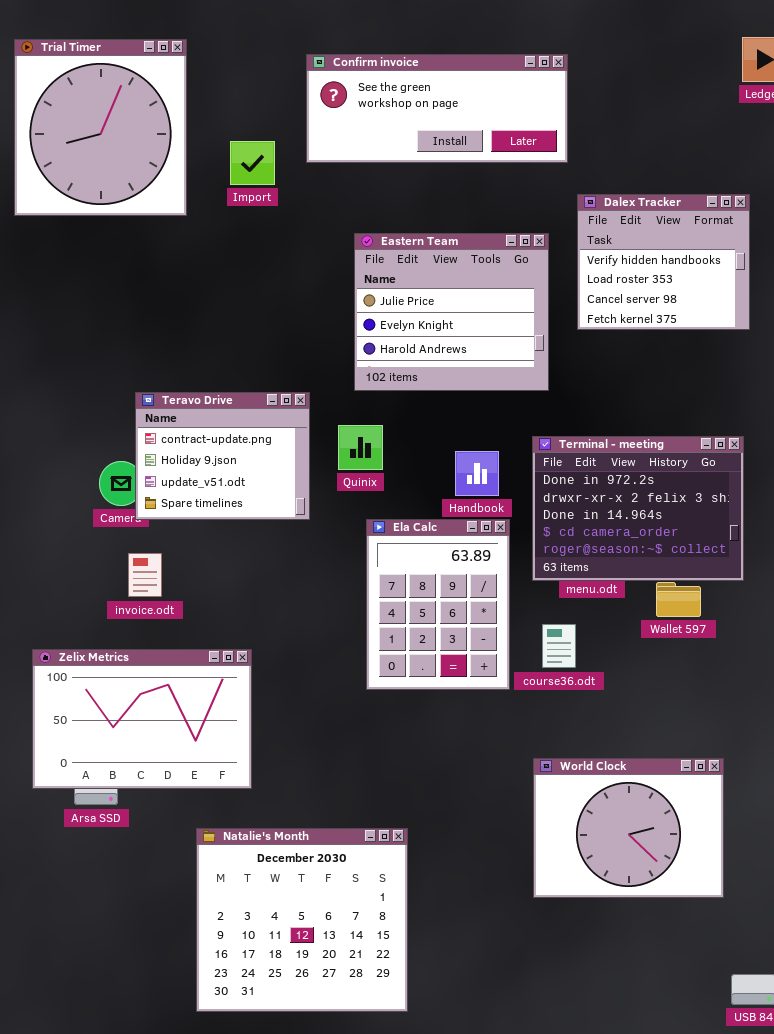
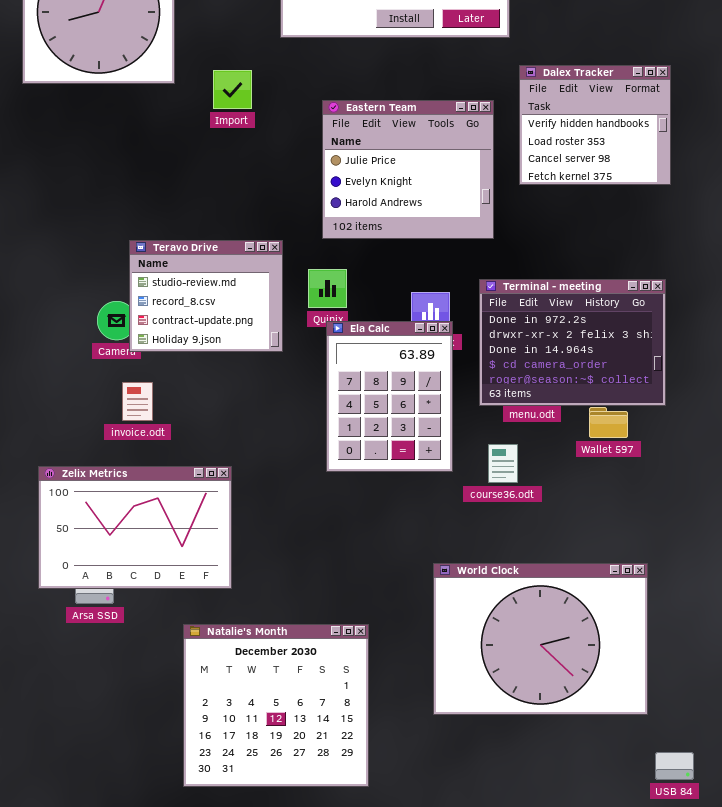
Import: [230,141,275,185] -> [213,70,252,109], moved
Teravo Drive: [135,392,310,520] -> [129,240,283,352], scrolled up 2 rows
Ela Calc: [366,519,510,690] -> [326,321,453,472], moved
World Clock: [533,758,724,898] -> [433,563,648,715], resized

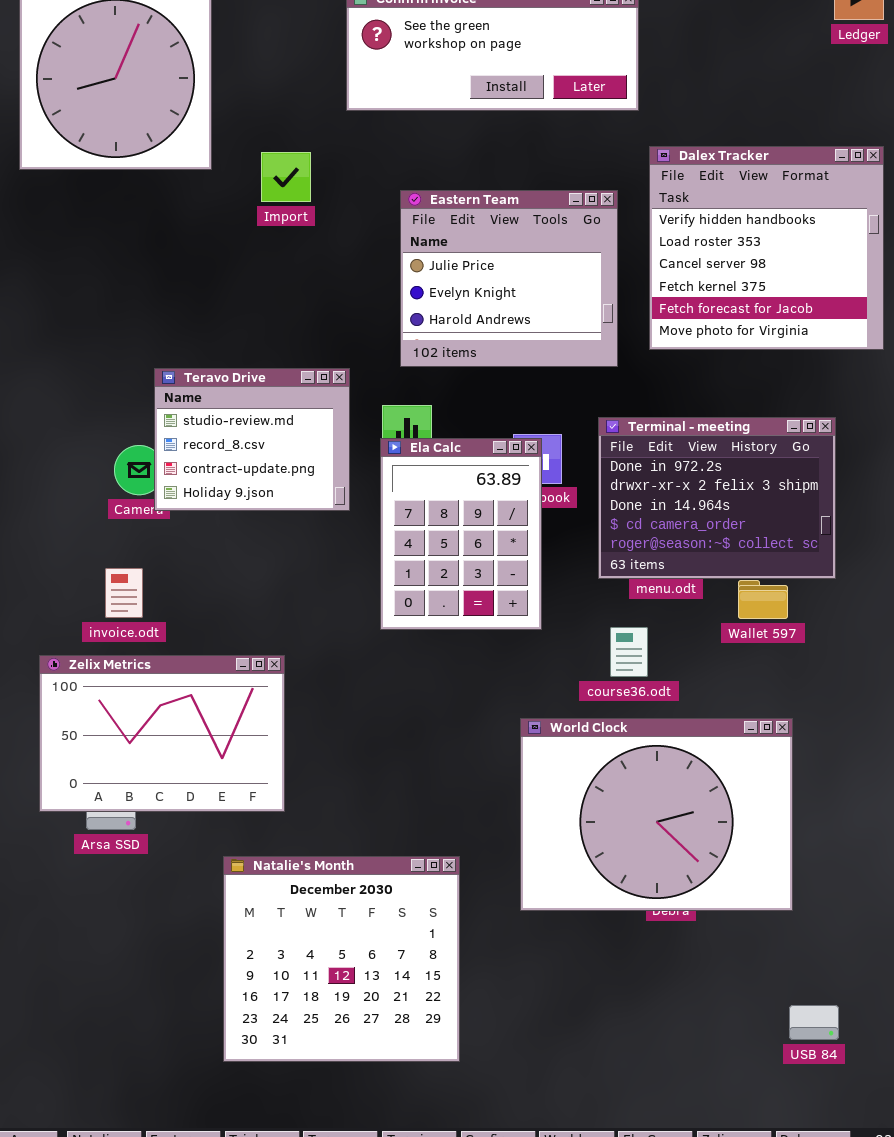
Dalex Tracker: [519,65,671,185] -> [649,146,884,350], resized
Ela Calc: [326,321,453,472] -> [380,438,542,630], moved
invoice.odt: [122,382,153,421] -> [105,568,143,618], moved
World Clock: [433,563,648,715] -> [520,718,793,911], moved
USB 84: [655,752,694,780] -> [789,1005,839,1040], moved

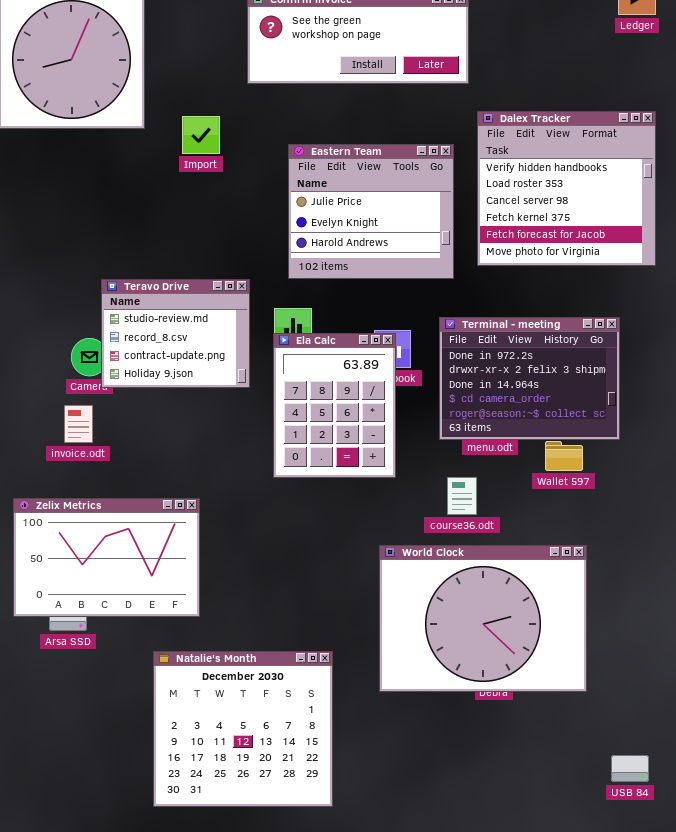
invoice.odt: [105,568,143,618] -> [64,405,93,443], moved
USB 84: [789,1005,839,1040] -> [611,755,649,782], moved

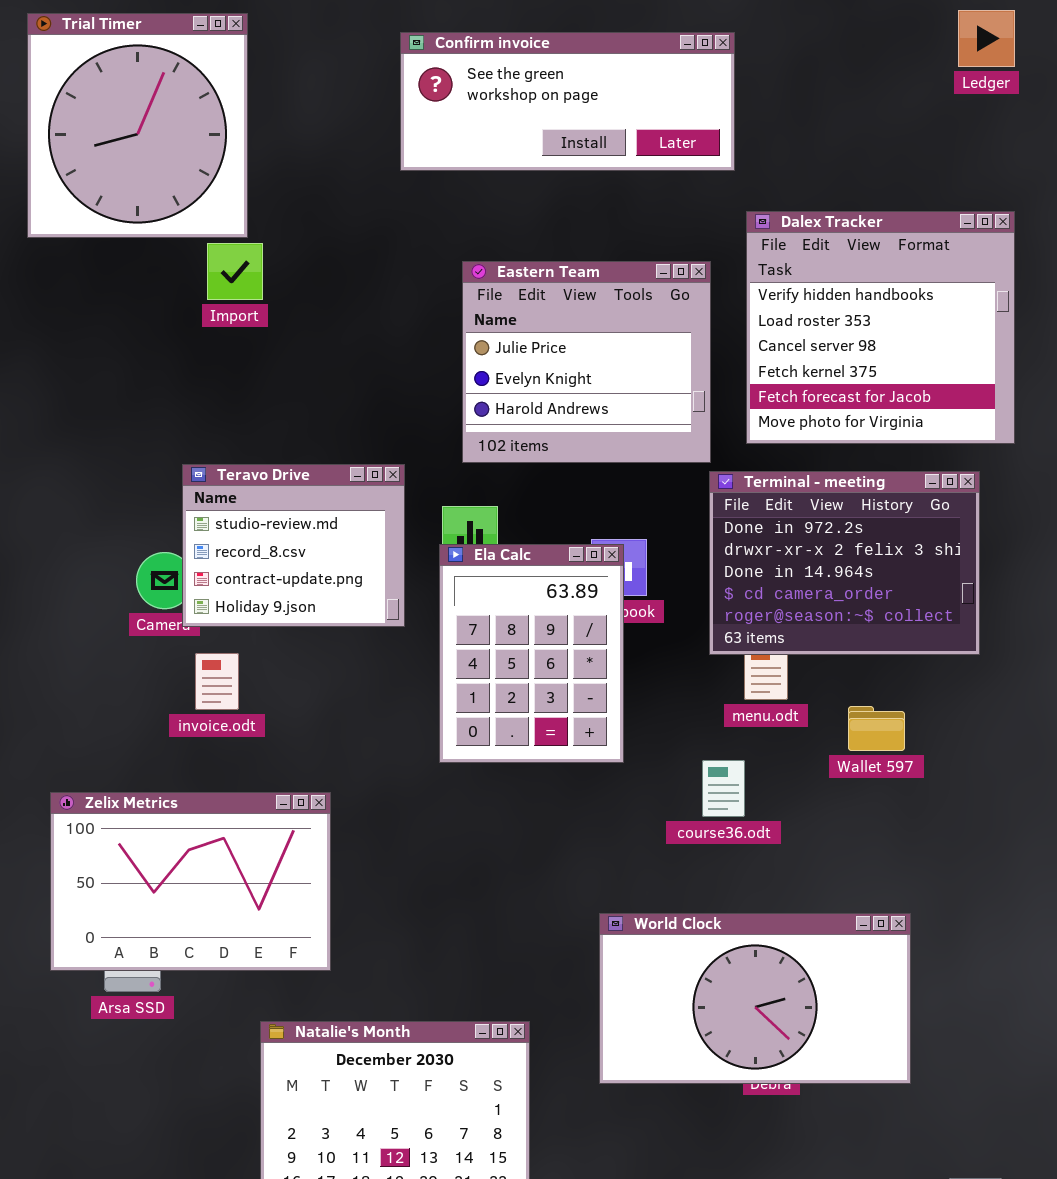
Import: [182,116,220,154] -> [207,243,263,300], moved
Terminal - meeting: [439,317,620,440] -> [709,471,980,655], moved
invoice.odt: [64,405,93,443] -> [195,653,239,710], moved
World Clock: [379,545,587,692] -> [599,913,911,1084], resized

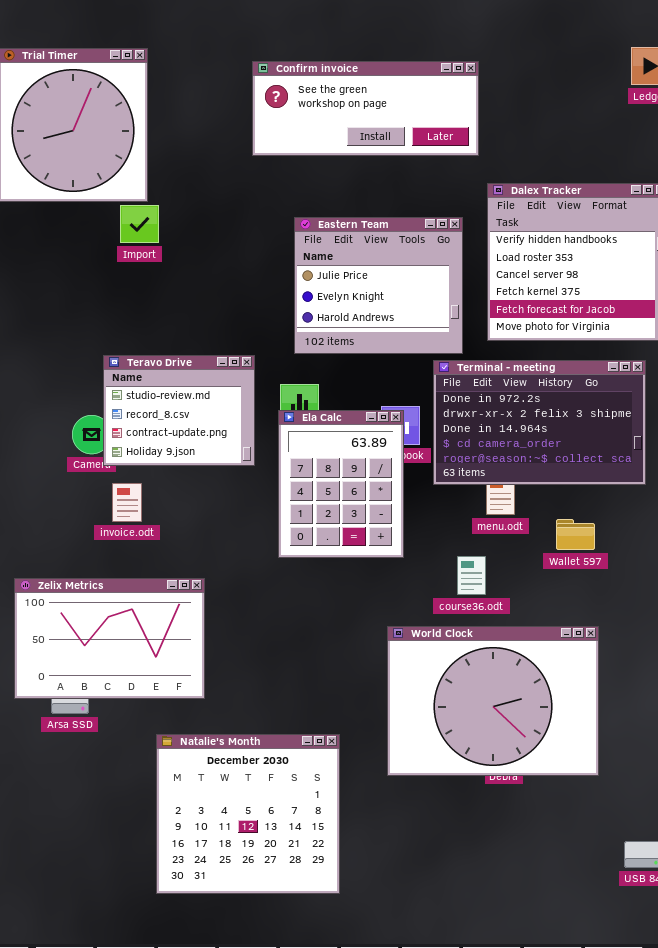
Terminal - meeting: [709,471,980,655] -> [433,360,646,485], resized
World Clock: [599,913,911,1084] -> [387,626,599,776], resized

